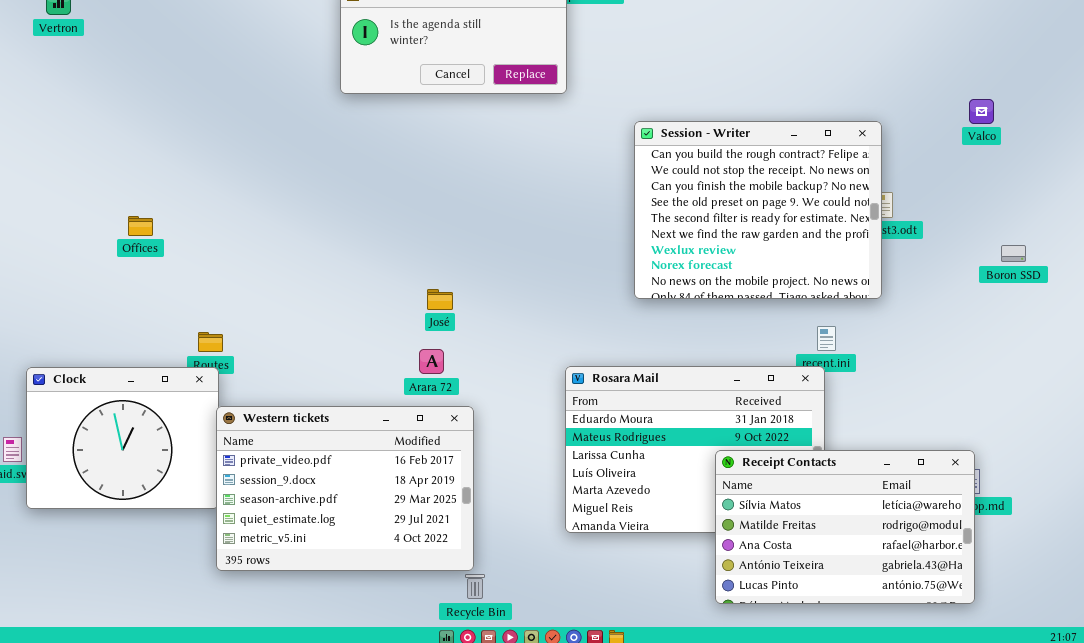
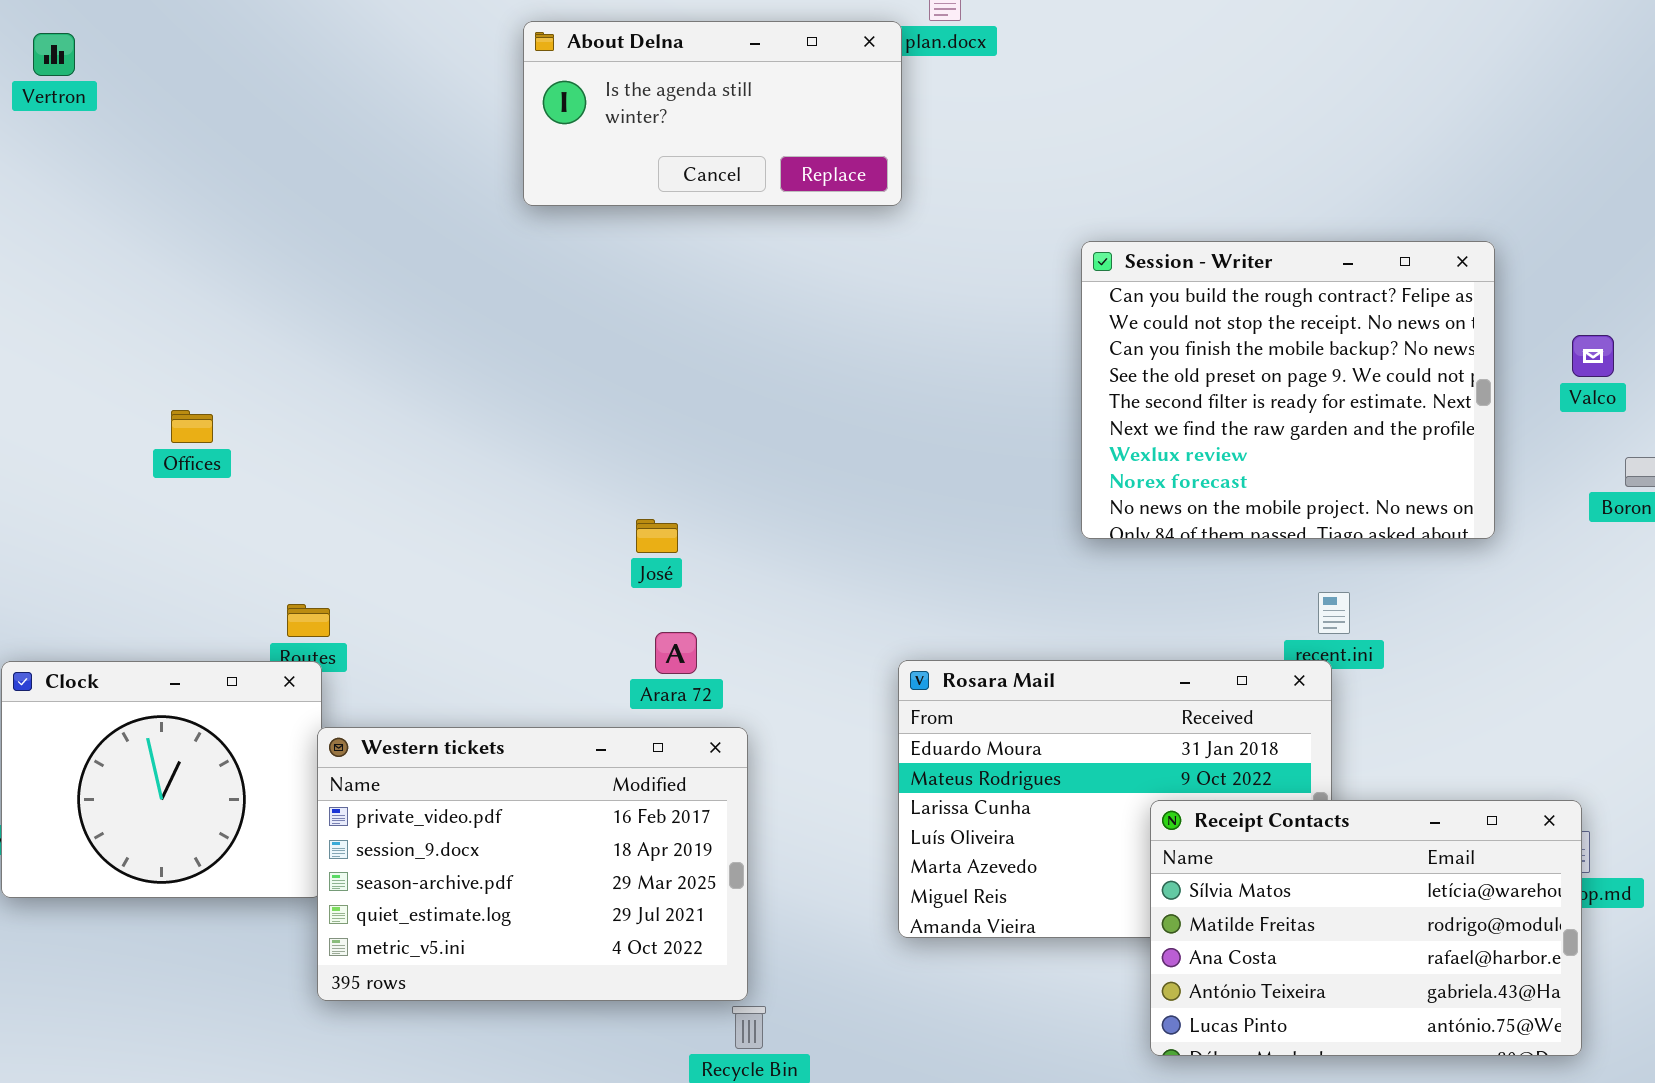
Valco: [969,99,994,124] -> [1572,335,1614,377], moved
Session - Writer: [634,121,882,299] -> [1081,241,1495,539], moved
José: [427,289,453,310] -> [636,519,678,553], moved

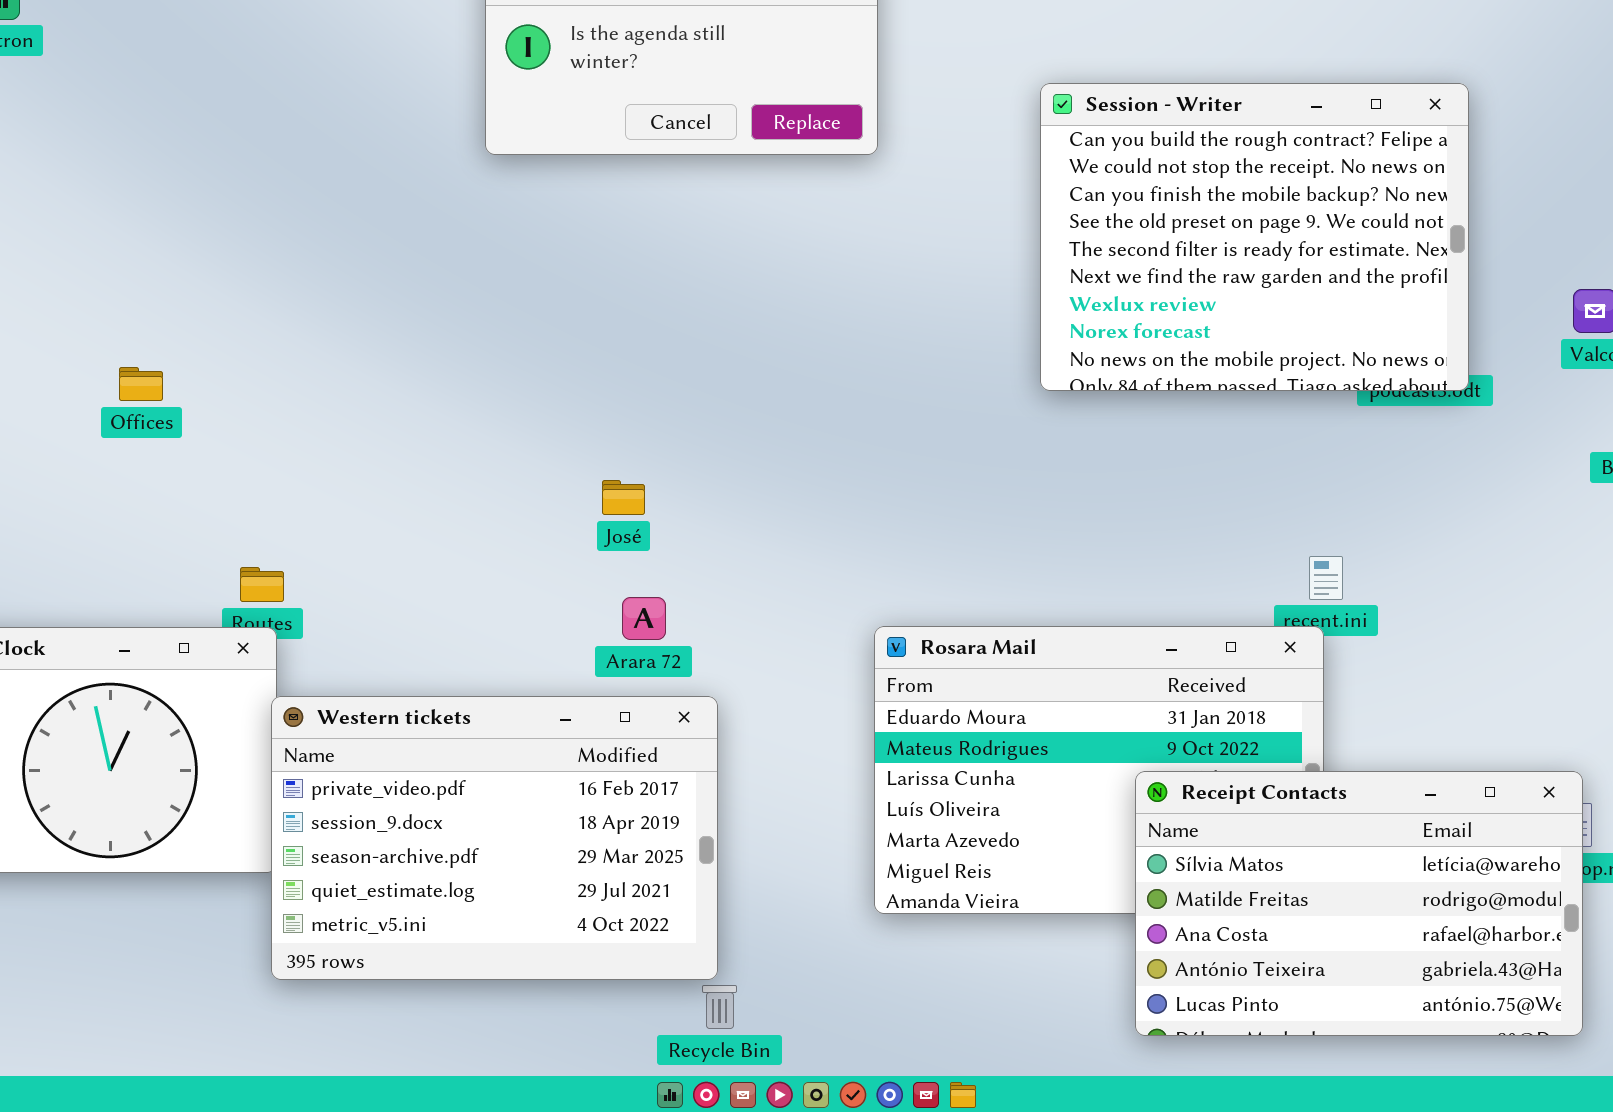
Session - Writer: [1081,241,1495,539] -> [1040,83,1469,391], moved

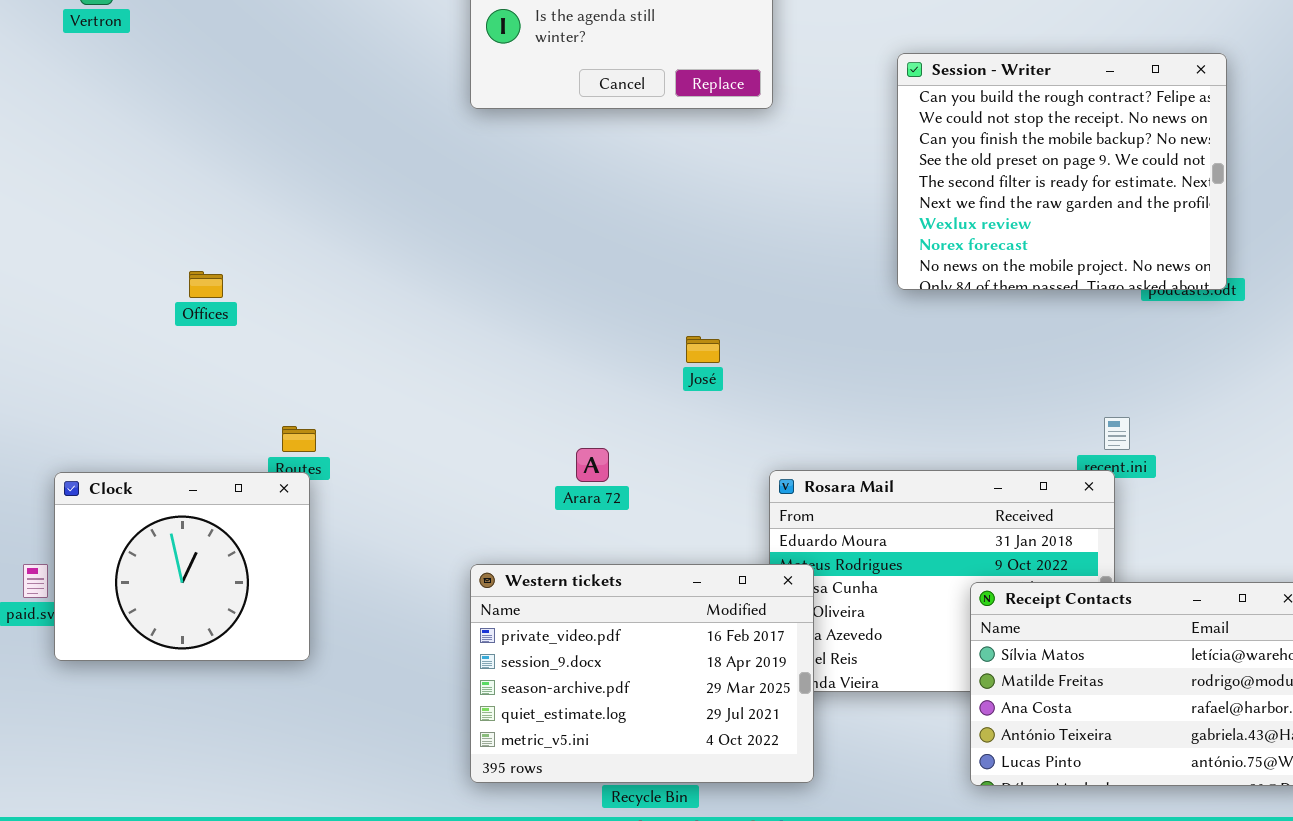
José: [602,480,645,515] -> [686,336,720,363], moved
Western tickets: [271,696,718,980] -> [470,564,814,783], moved

